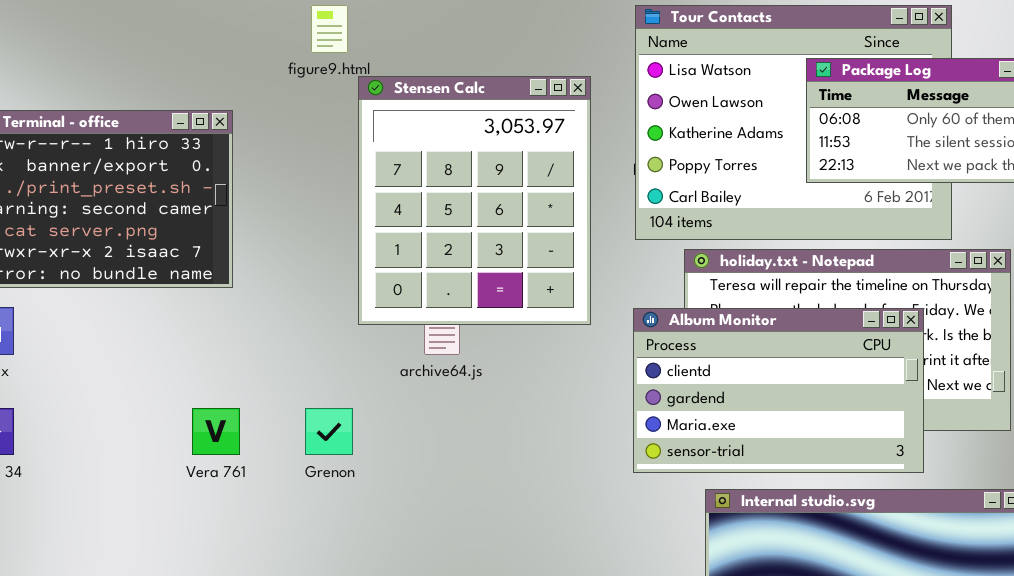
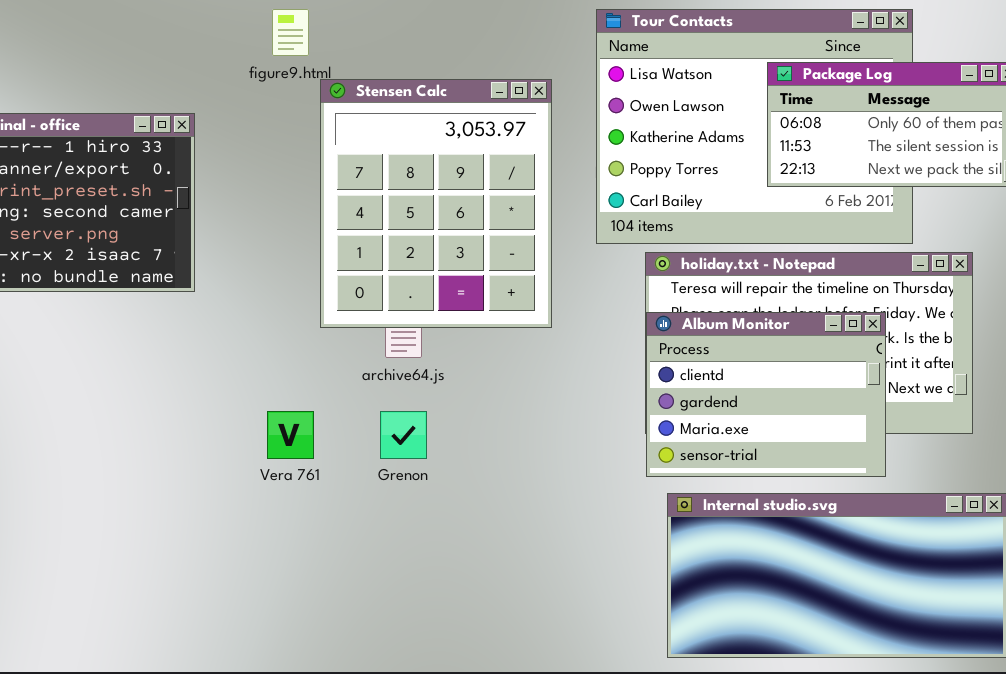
Album Monitor: [633,308,924,473] -> [646,312,886,477], resized
Vera 761: [192,408,240,455] -> [267,411,314,459], moved
Grenon: [305,408,353,455] -> [380,411,427,459], moved

